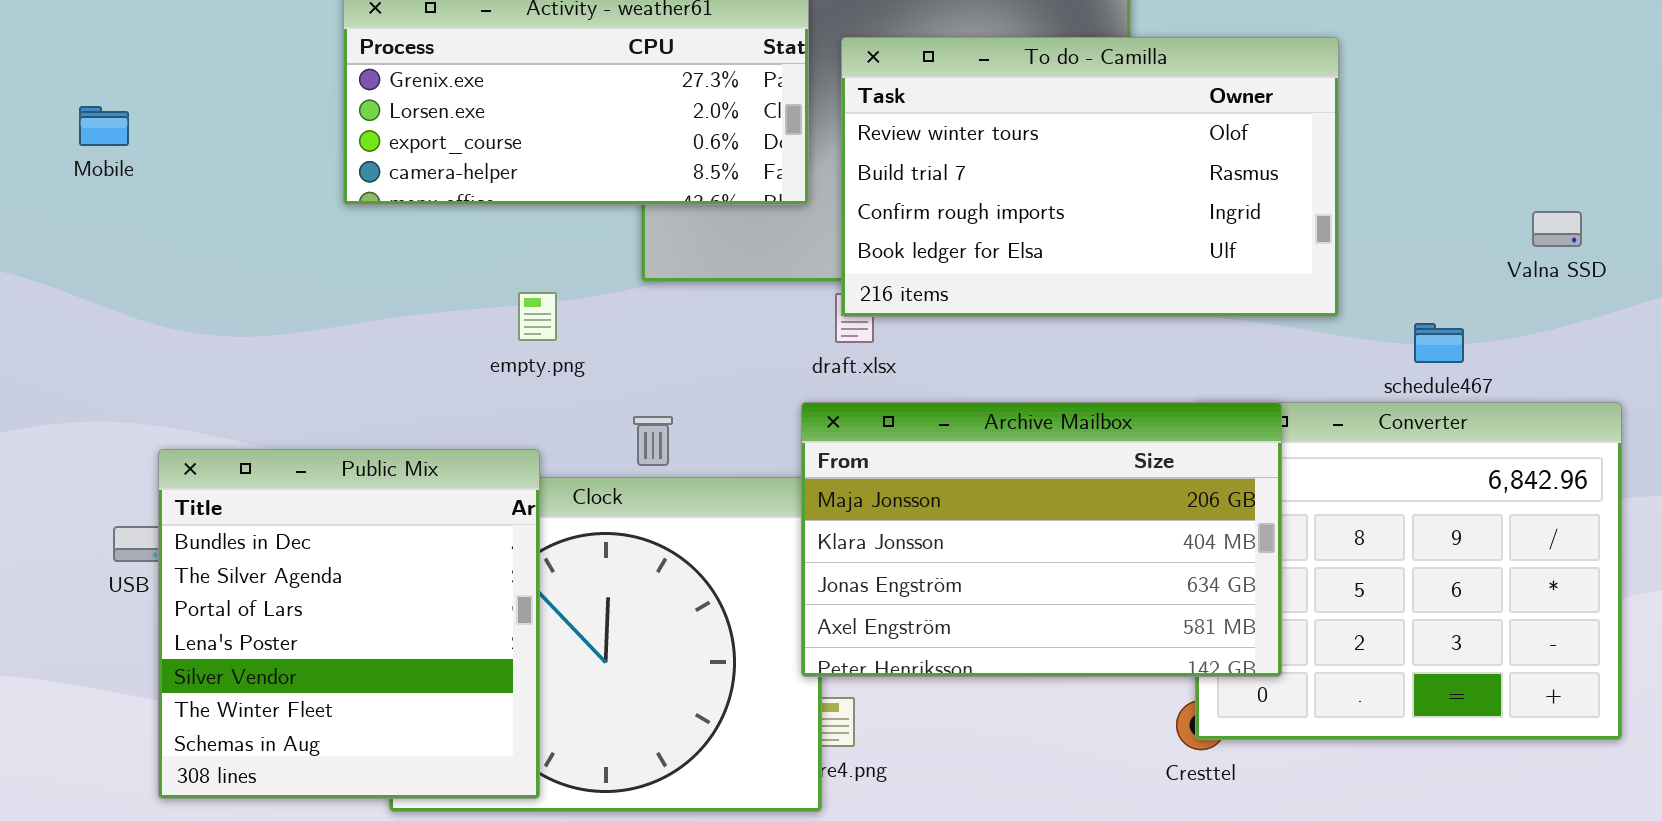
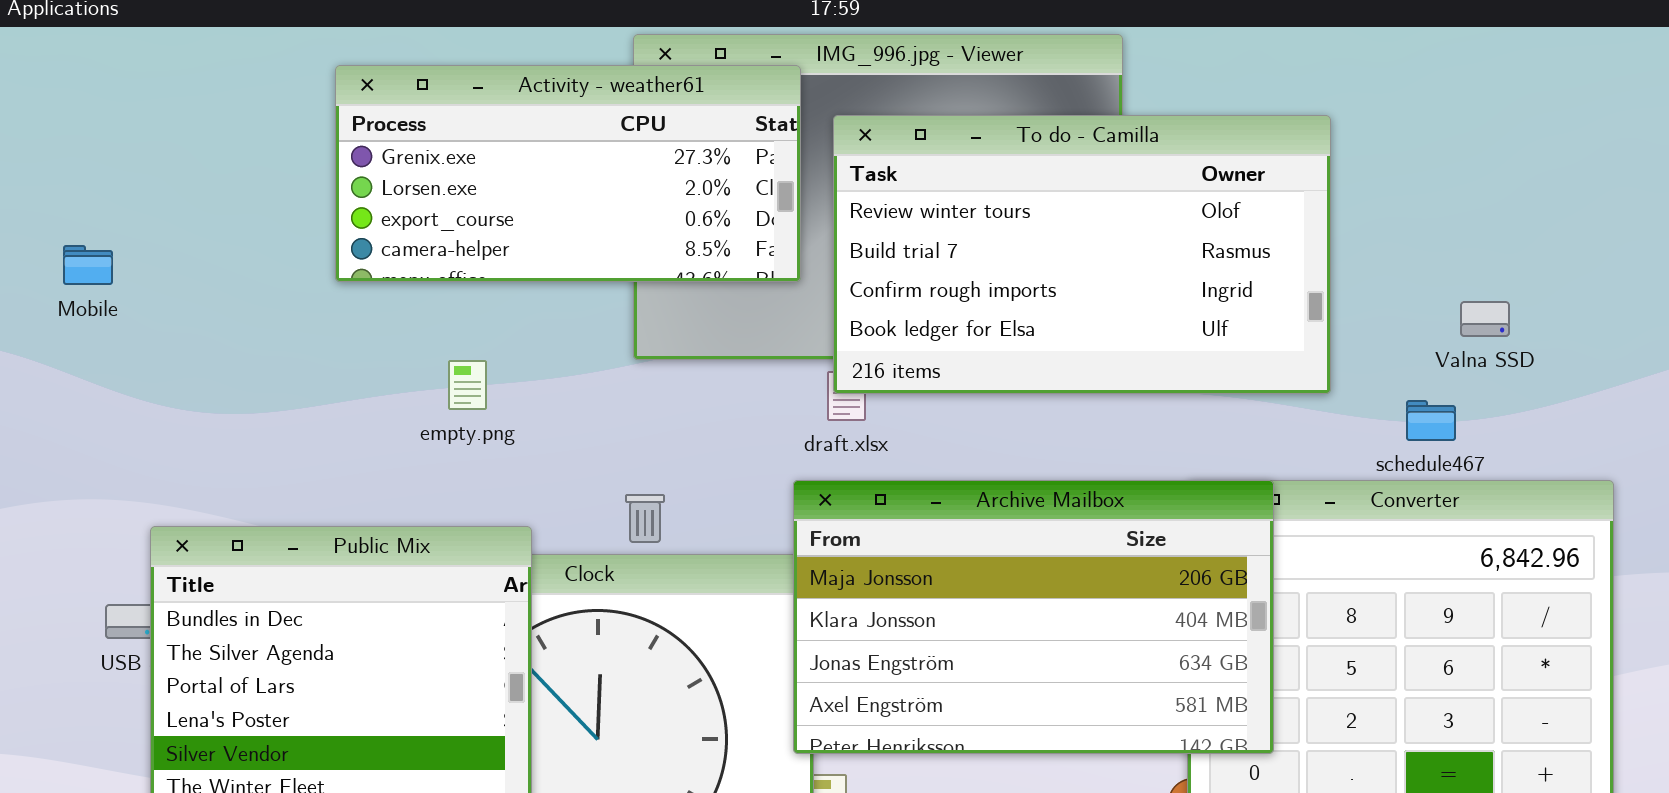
Mobile: [79,106,129,146] -> [63,245,113,285], moved
Valna SSD: [1532,211,1582,247] -> [1460,301,1510,337], moved
empty.png: [518,292,557,341] -> [448,360,487,410], moved

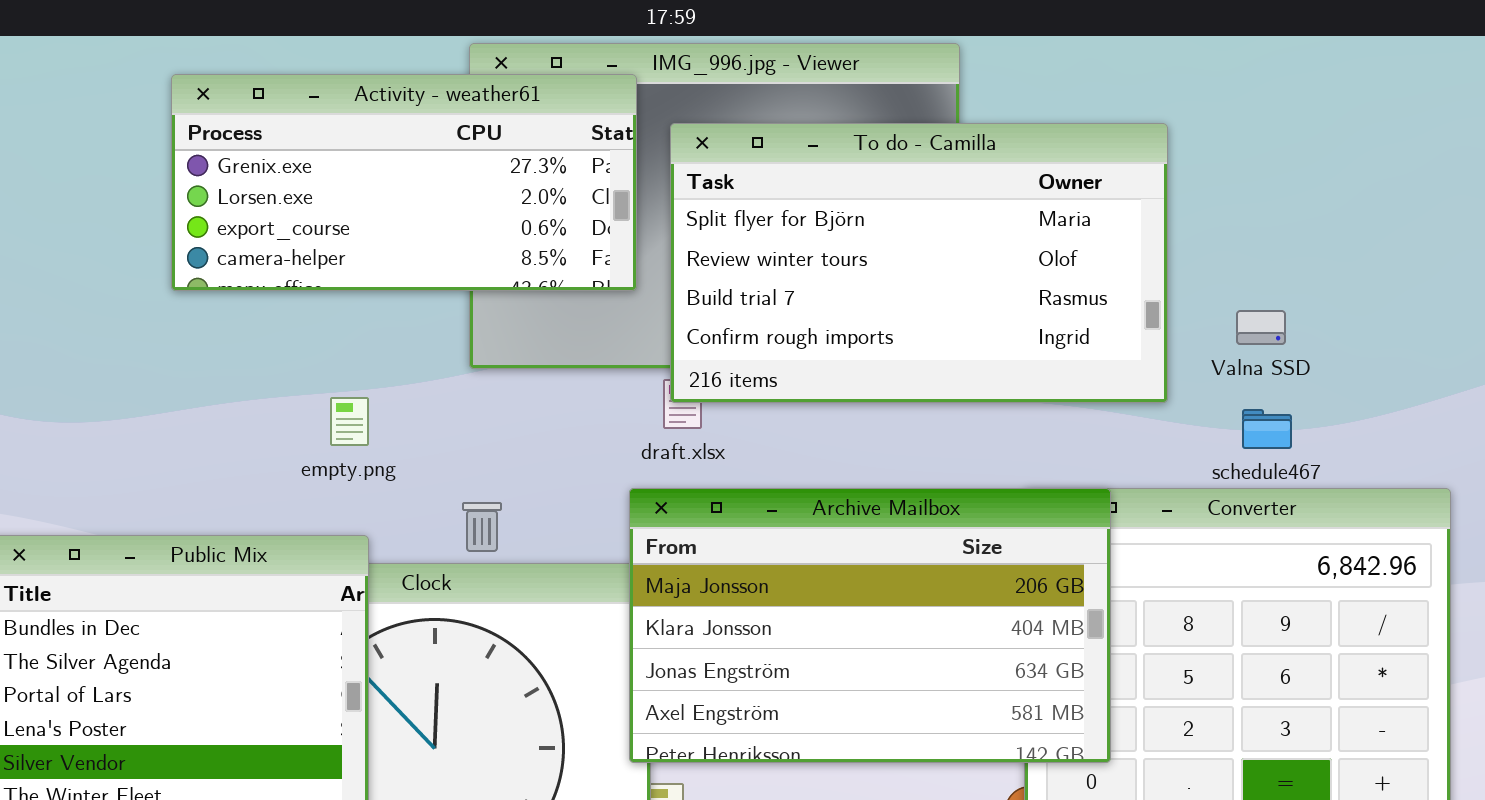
To do - Camilla: [833,115,1331,394] -> [670,123,1168,403], scrolled up 1 row
Valna SSD: [1460,301,1510,337] -> [1236,310,1286,345], moved
empty.png: [448,360,487,410] -> [330,397,369,446], moved

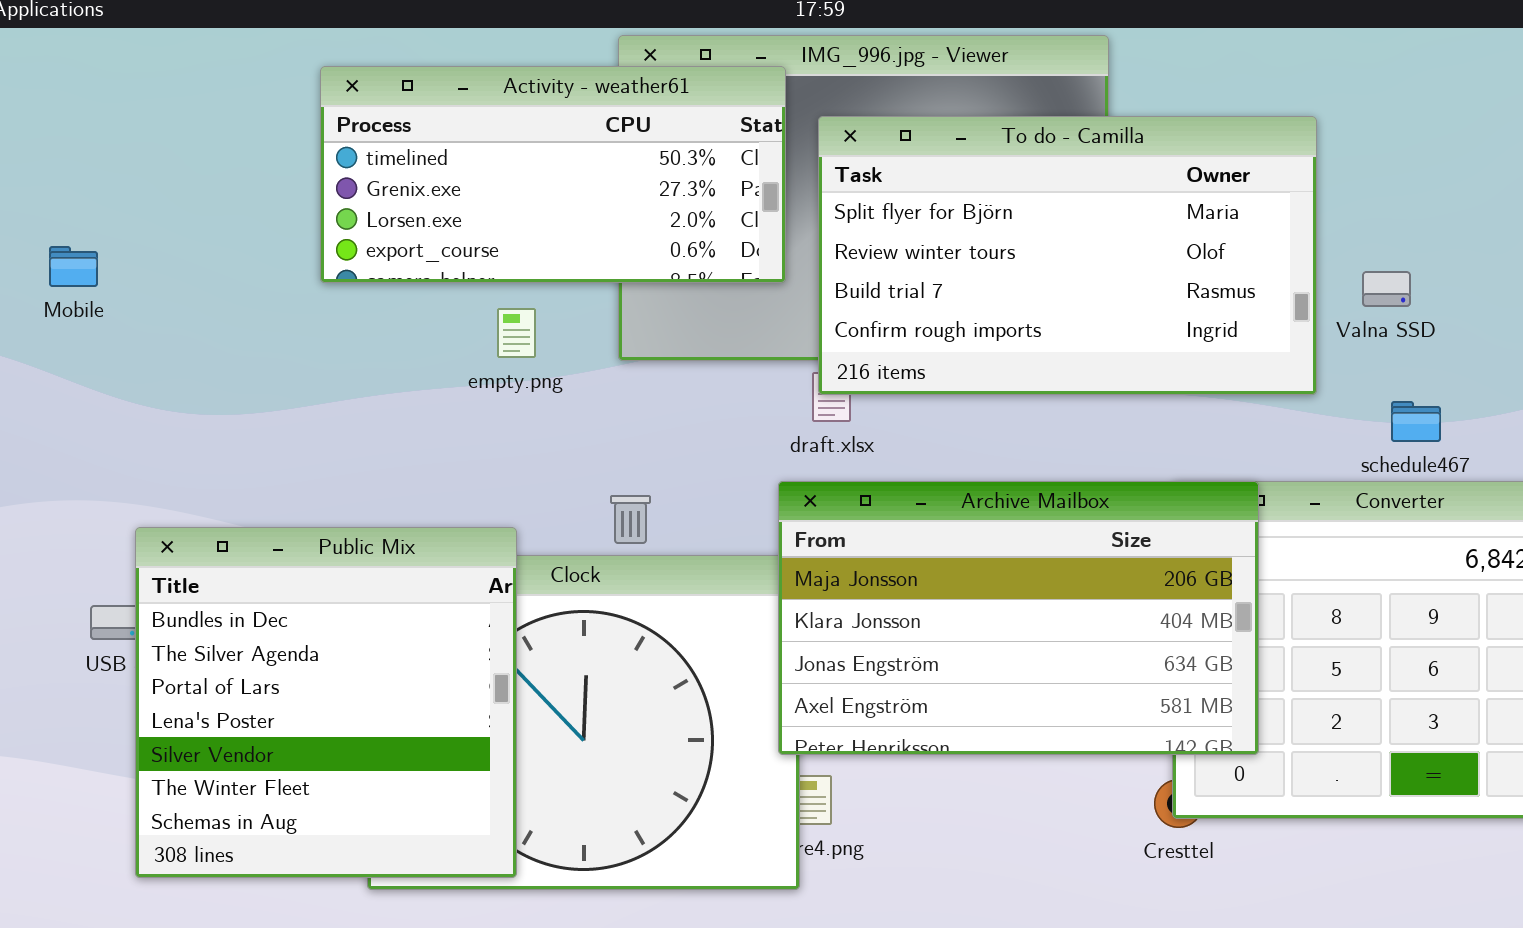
Activity - weather61: [171,74,637,291] -> [320,66,786,283], scrolled up 1 row
Valna SSD: [1236,310,1286,345] -> [1362,271,1411,307], moved
empty.png: [330,397,369,446] -> [497,308,536,358], moved

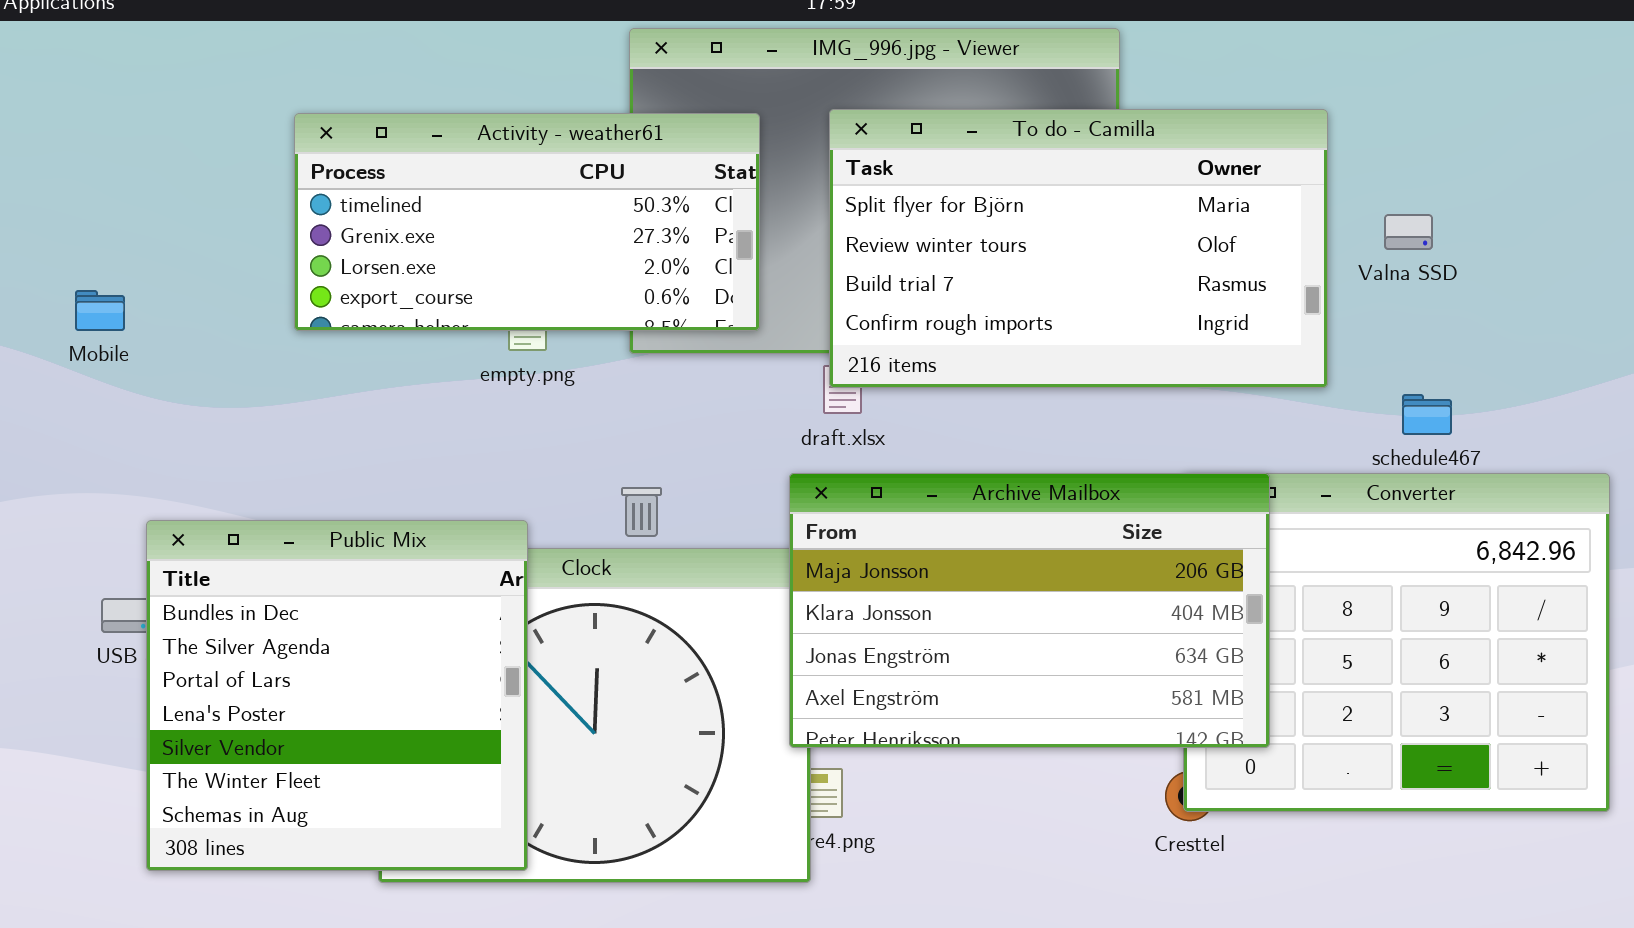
Activity - weather61: [320,66,786,283] -> [294,113,760,331], moved
Mobile: [49,246,98,287] -> [75,290,125,331], moved
Valna SSD: [1362,271,1411,307] -> [1384,214,1433,250], moved

